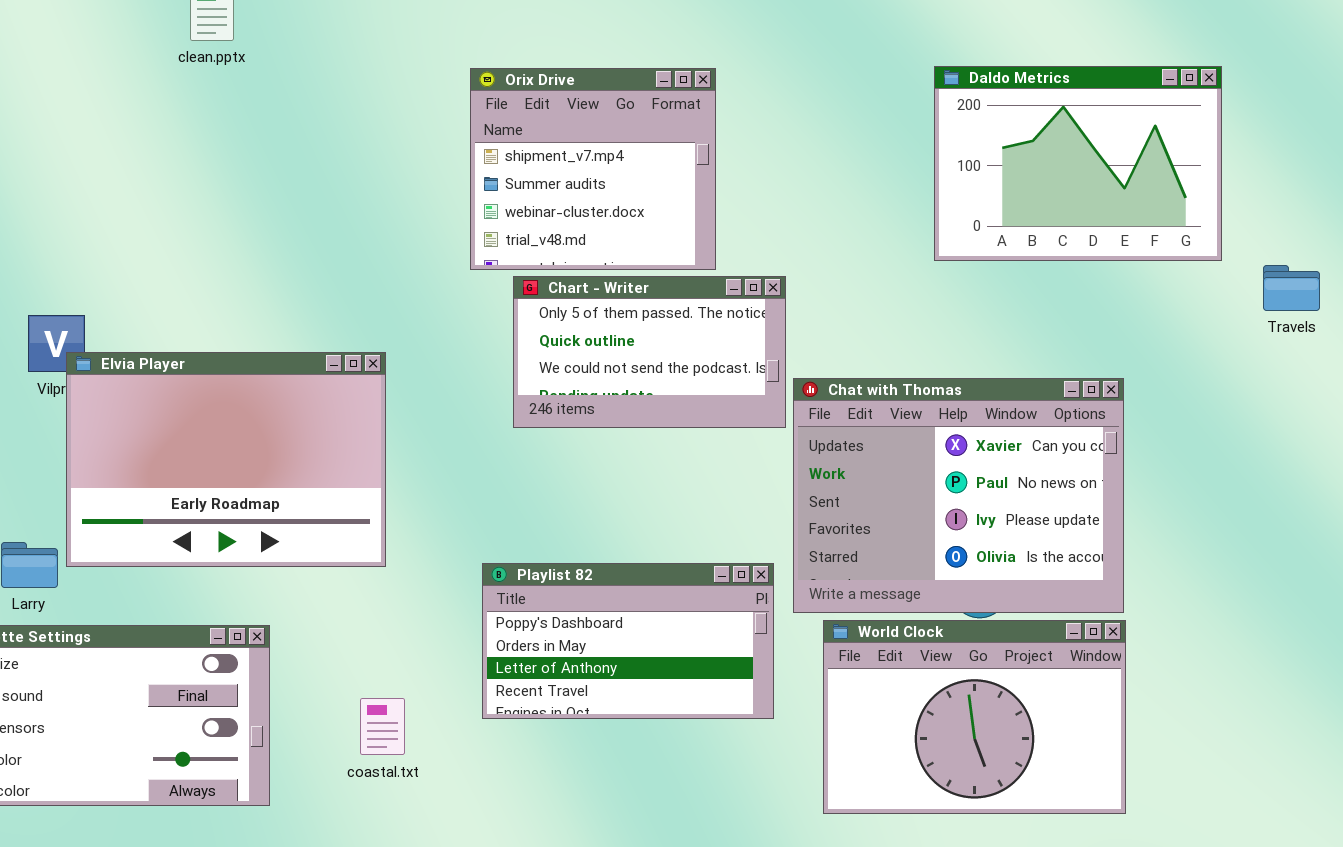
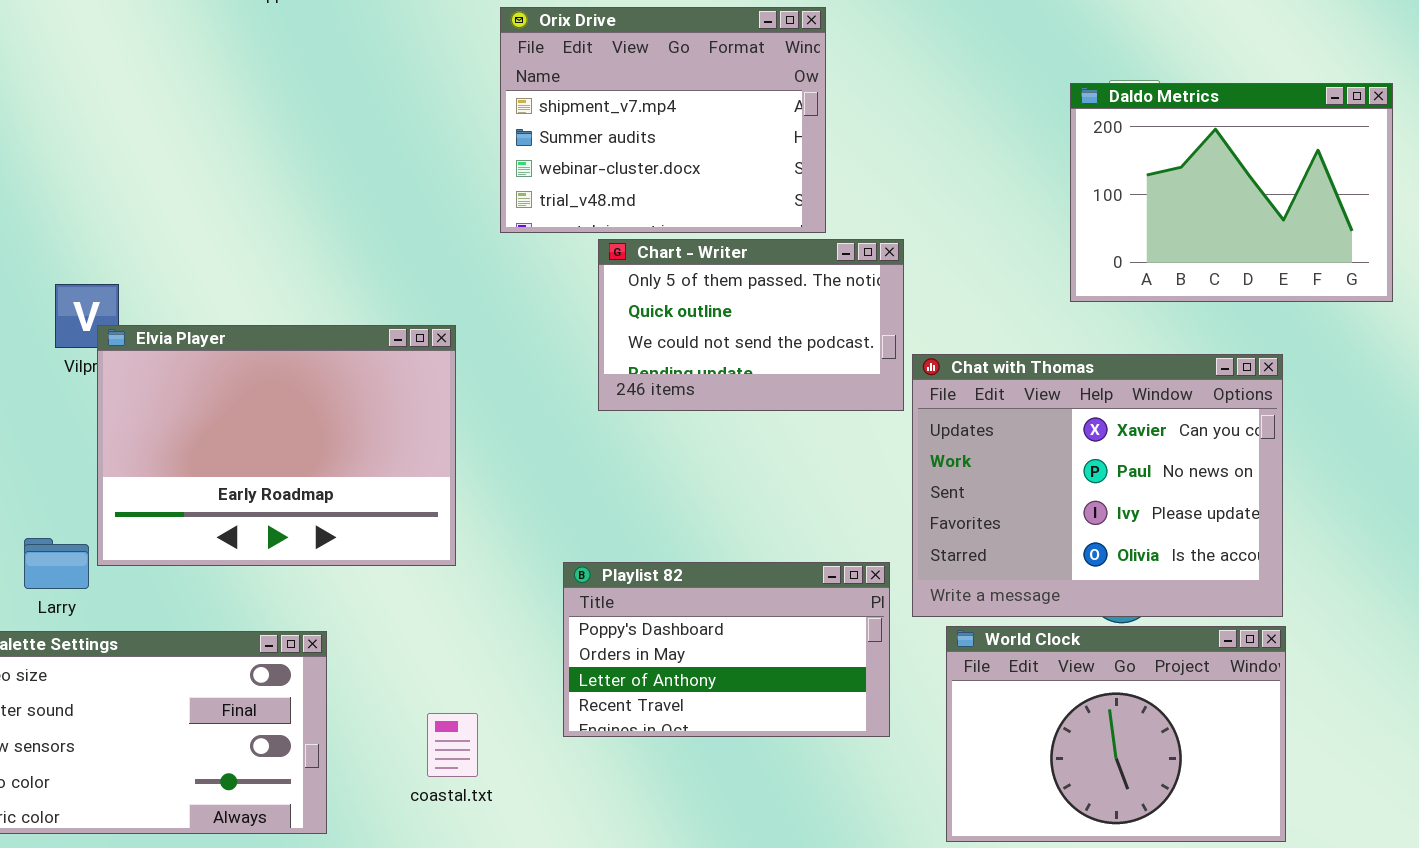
Daldo Metrics: [934,66,1222,261] -> [1070,83,1393,302], moved
Orix Drive: [470,68,716,270] -> [500,7,826,233], resized

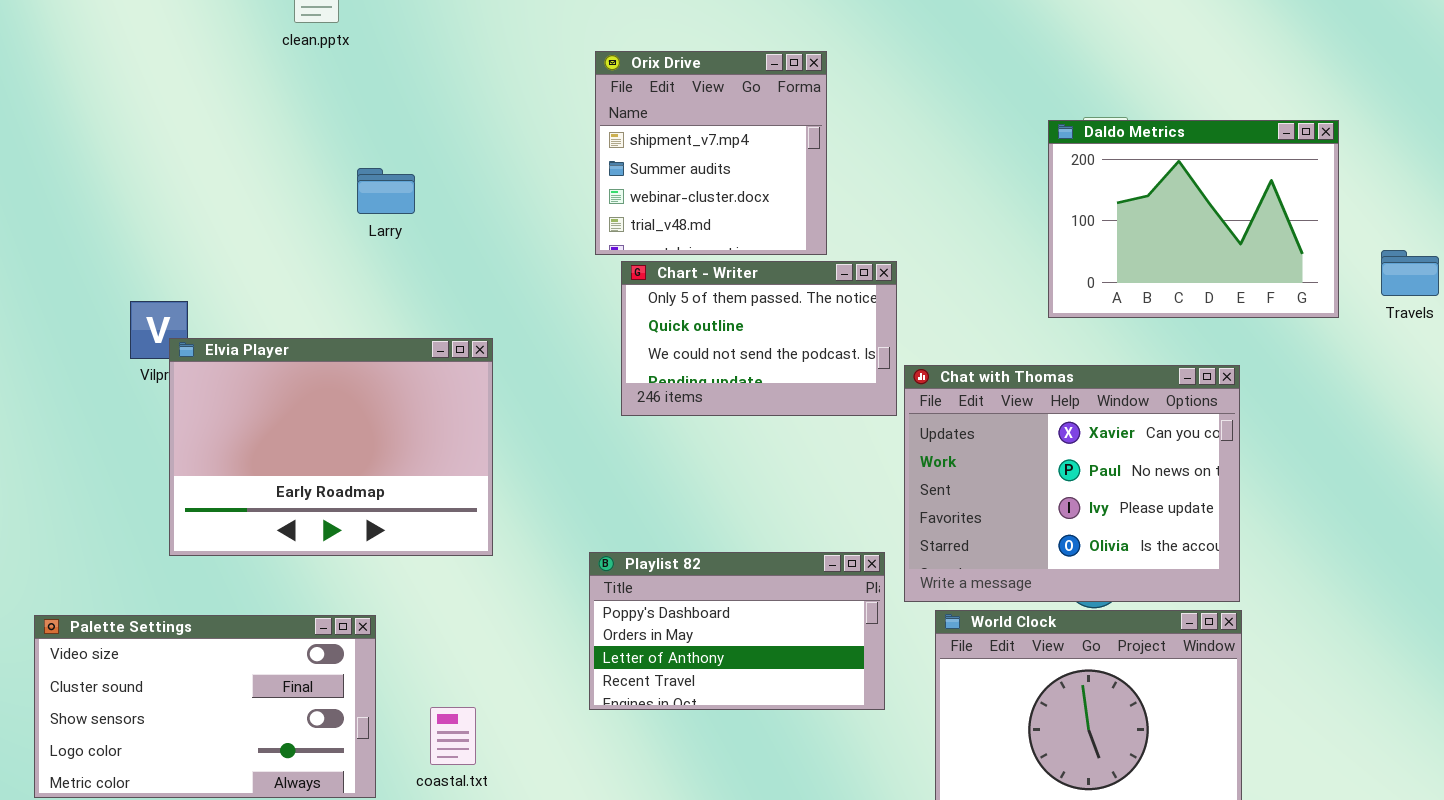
Orix Drive: [500,7,826,233] -> [595,51,827,255], resized
Larry: [24,538,89,589] -> [357,168,415,214], moved
coastal.txt: [427,713,478,777] -> [430,707,476,765], moved

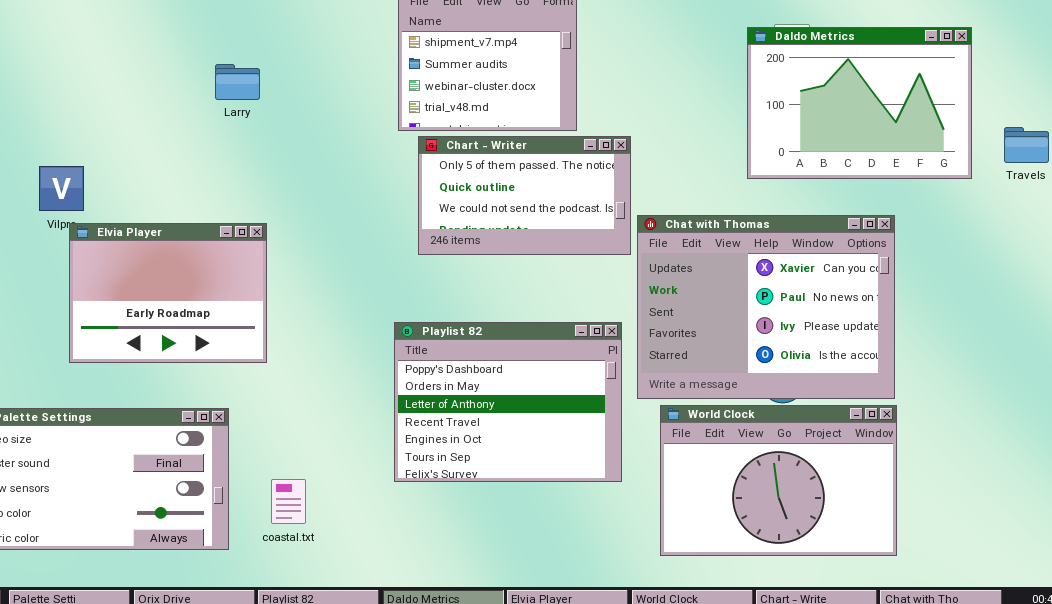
Elvia Player: [169,338,493,556] -> [69,223,267,363], resized
Playlist 82: [589,552,885,710] -> [394,322,622,482], resized

